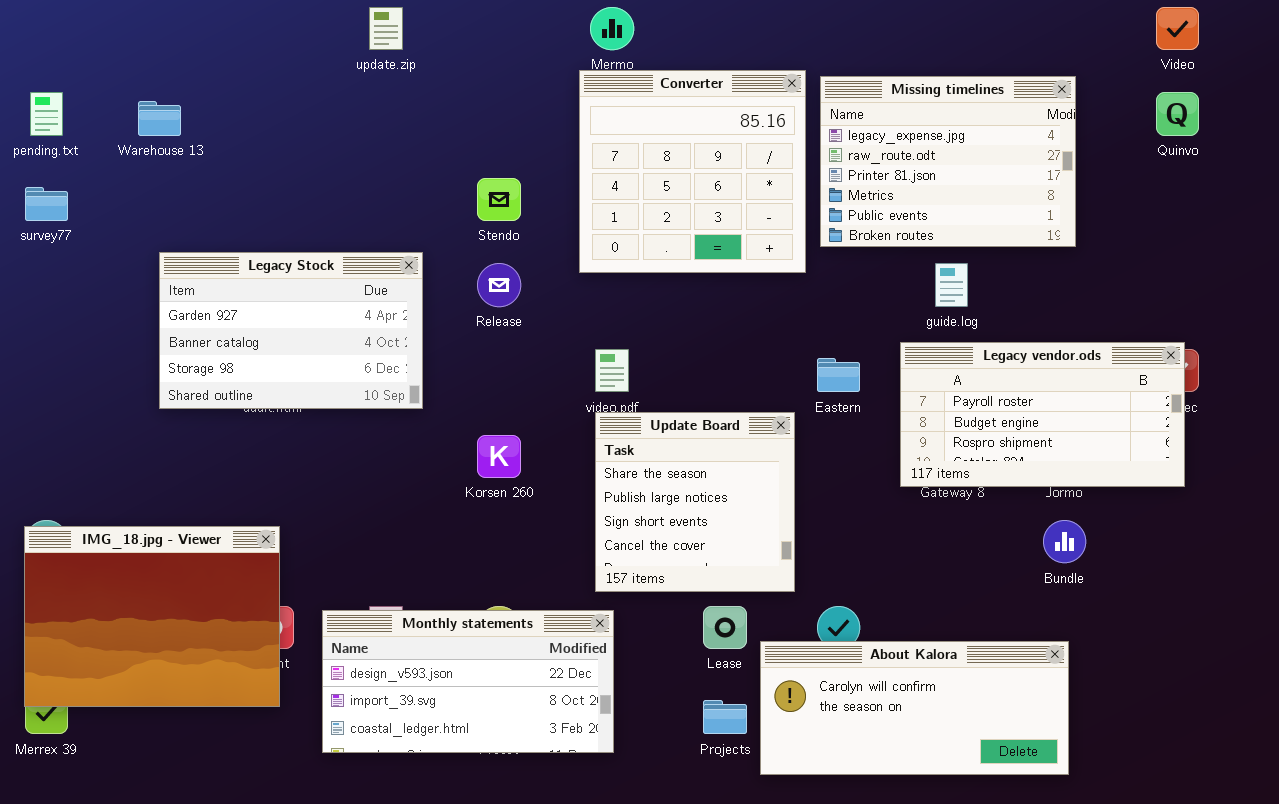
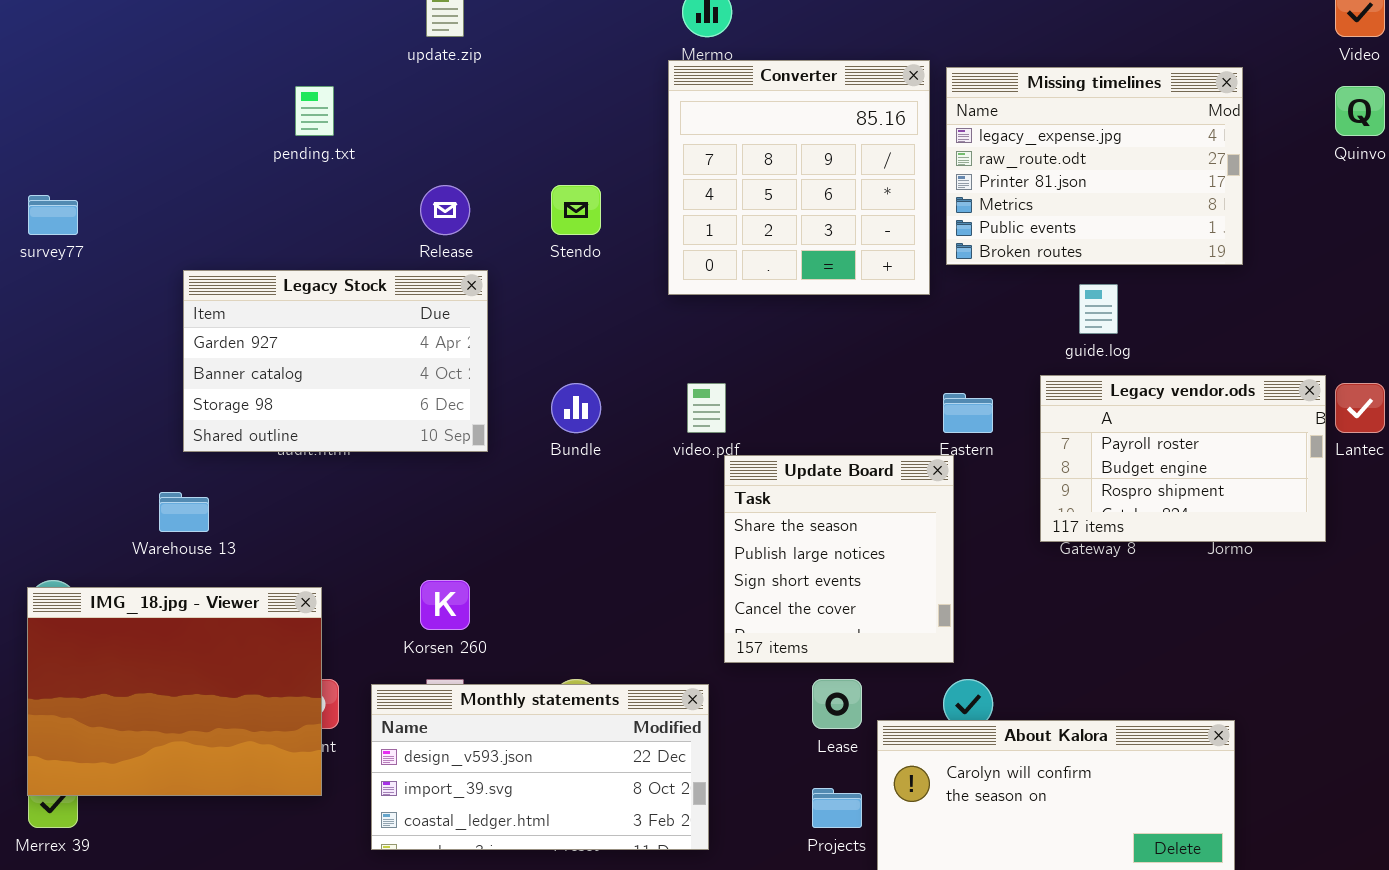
pending.txt: [30,92,63,136] -> [295,86,334,136], moved
Warehouse 13: [138,101,181,136] -> [159,492,209,532], moved
Release: [477,263,521,307] -> [420,185,470,235], moved
Legacy vendor.ods: [900,342,1185,487] -> [1040,375,1326,542], resized
Update Board: [595,412,795,592] -> [724,455,954,663], moved
Korsen 260: [477,435,521,478] -> [420,580,470,630], moved
Bundle: [1043,520,1086,563] -> [551,383,601,433], moved

